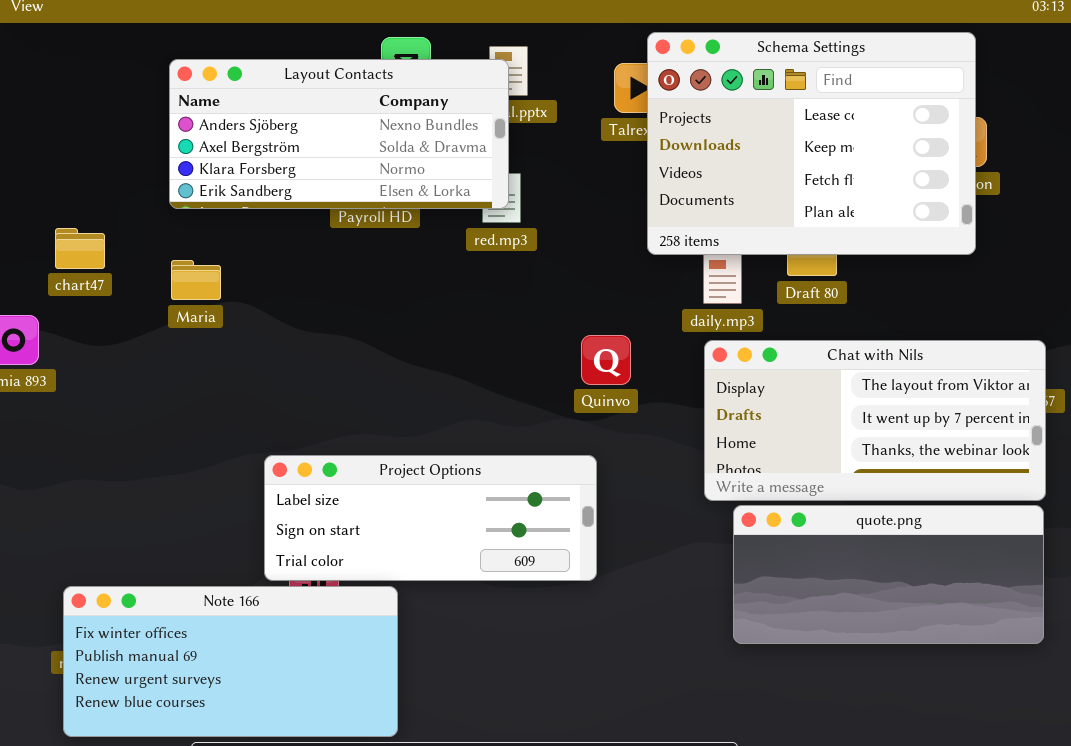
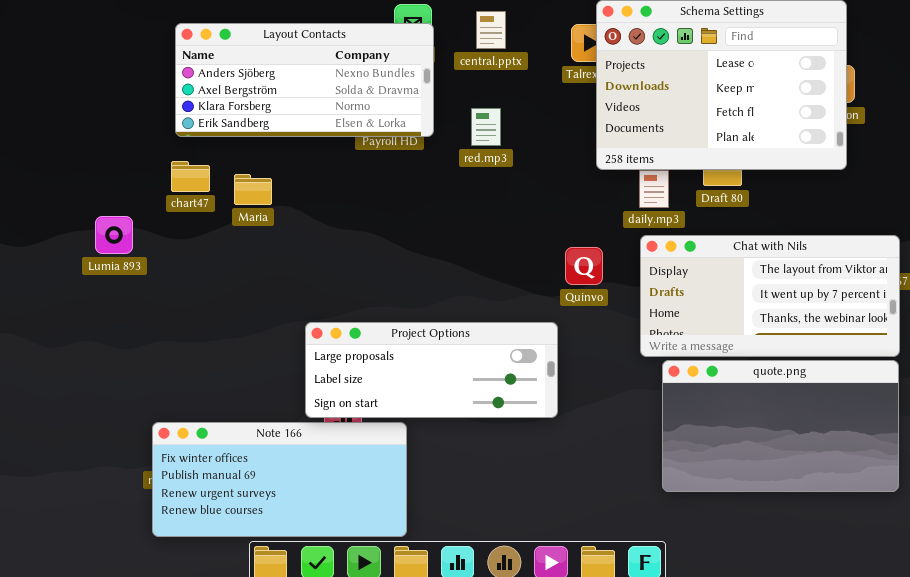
Layout Contacts: [169,59,509,209] -> [175,23,434,137], moved
chart47: [55,228,105,269] -> [171,161,210,192], moved
Quinvo: [581,335,631,385] -> [565,247,603,285], moved
Project Options: [264,455,597,581] -> [305,322,558,418], scrolled up 1 row
quote.png: [733,505,1044,644] -> [662,360,899,492], resized

